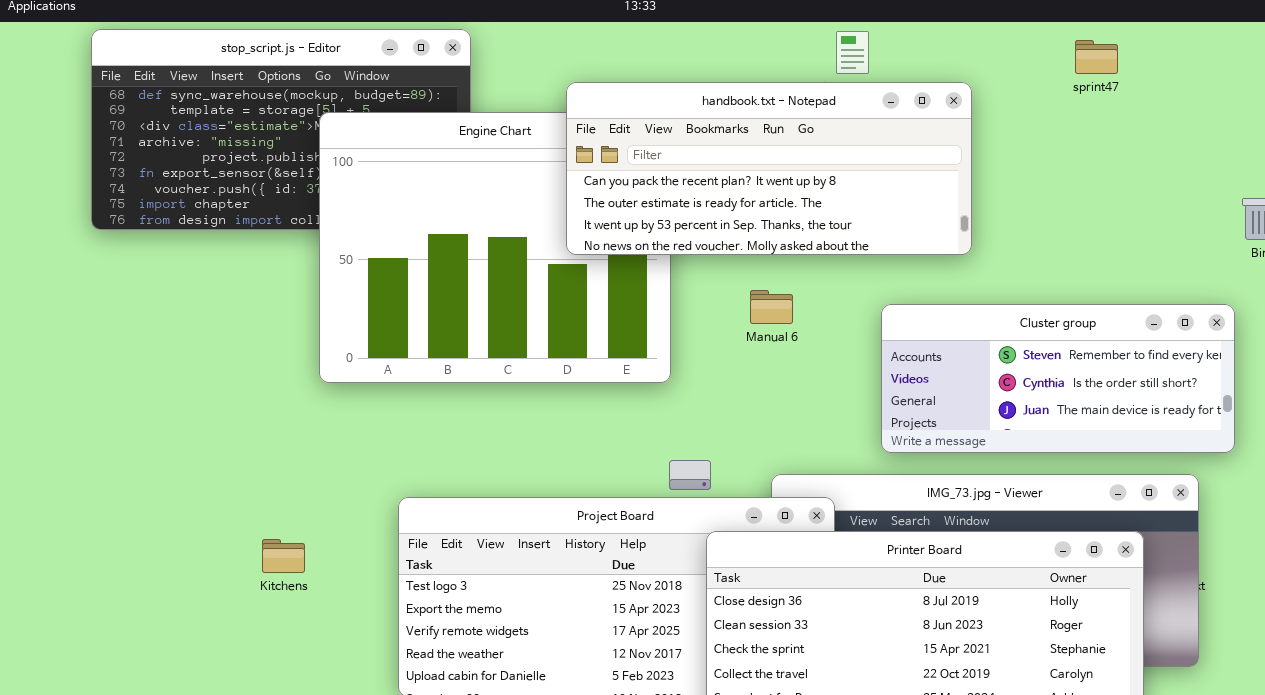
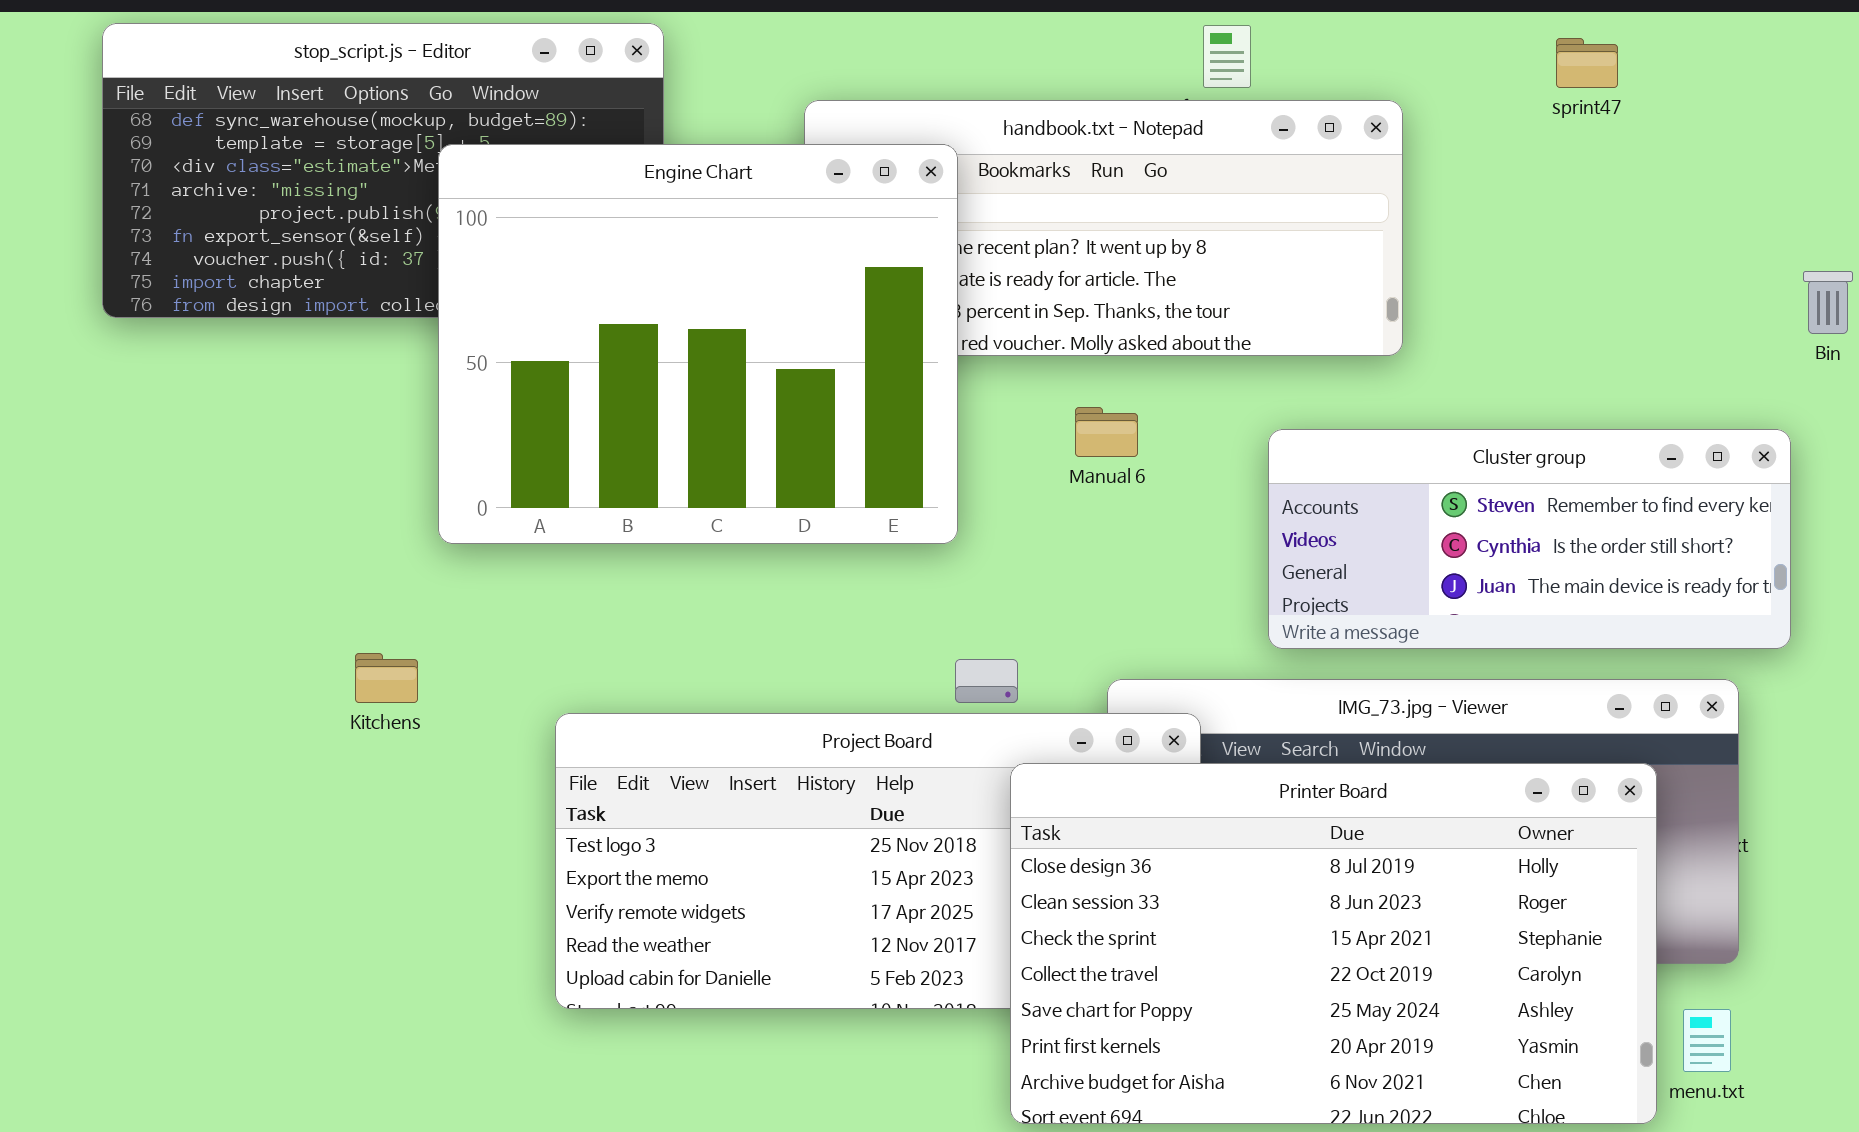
Engine Chart: [319,112,671,383] -> [438,144,958,544], raised
Kitchens: [262,539,305,573] -> [355,653,418,703], moved

